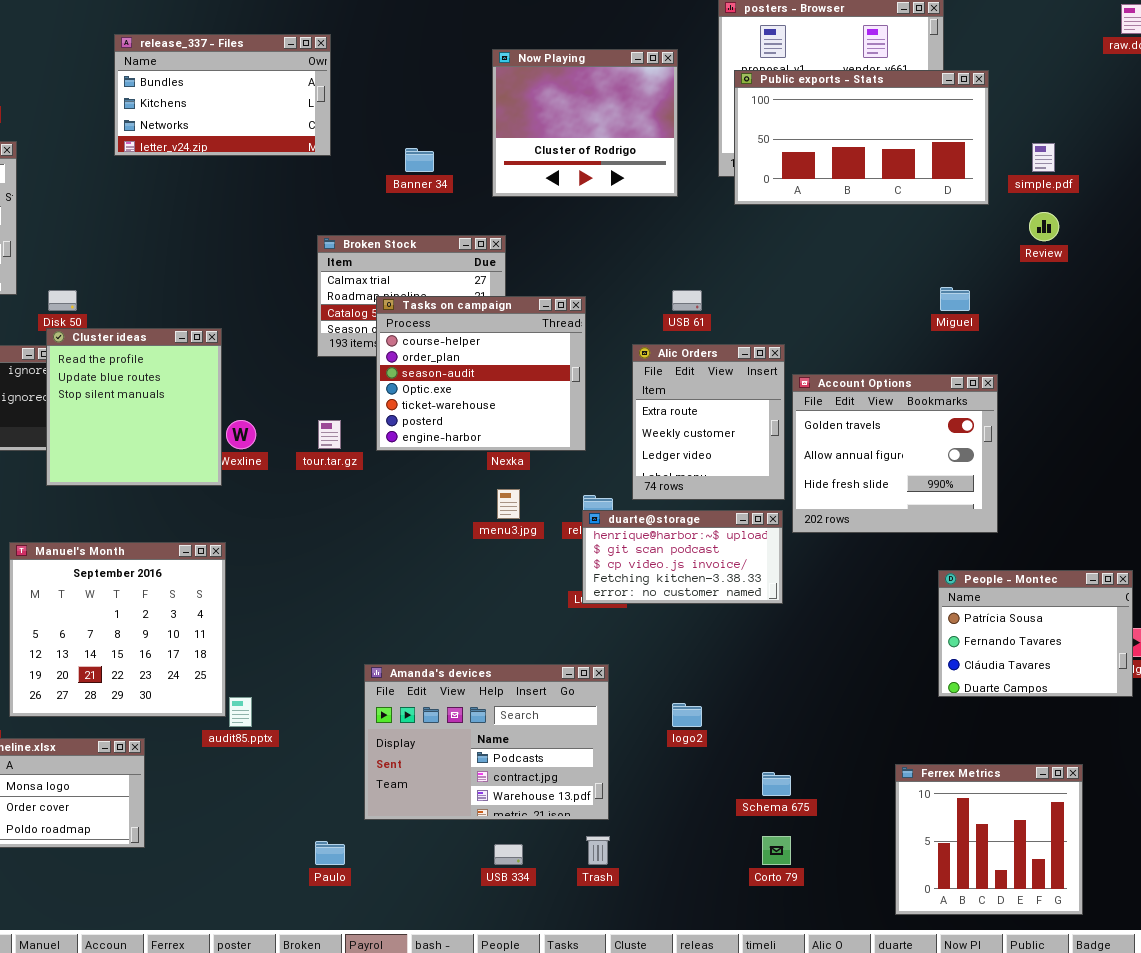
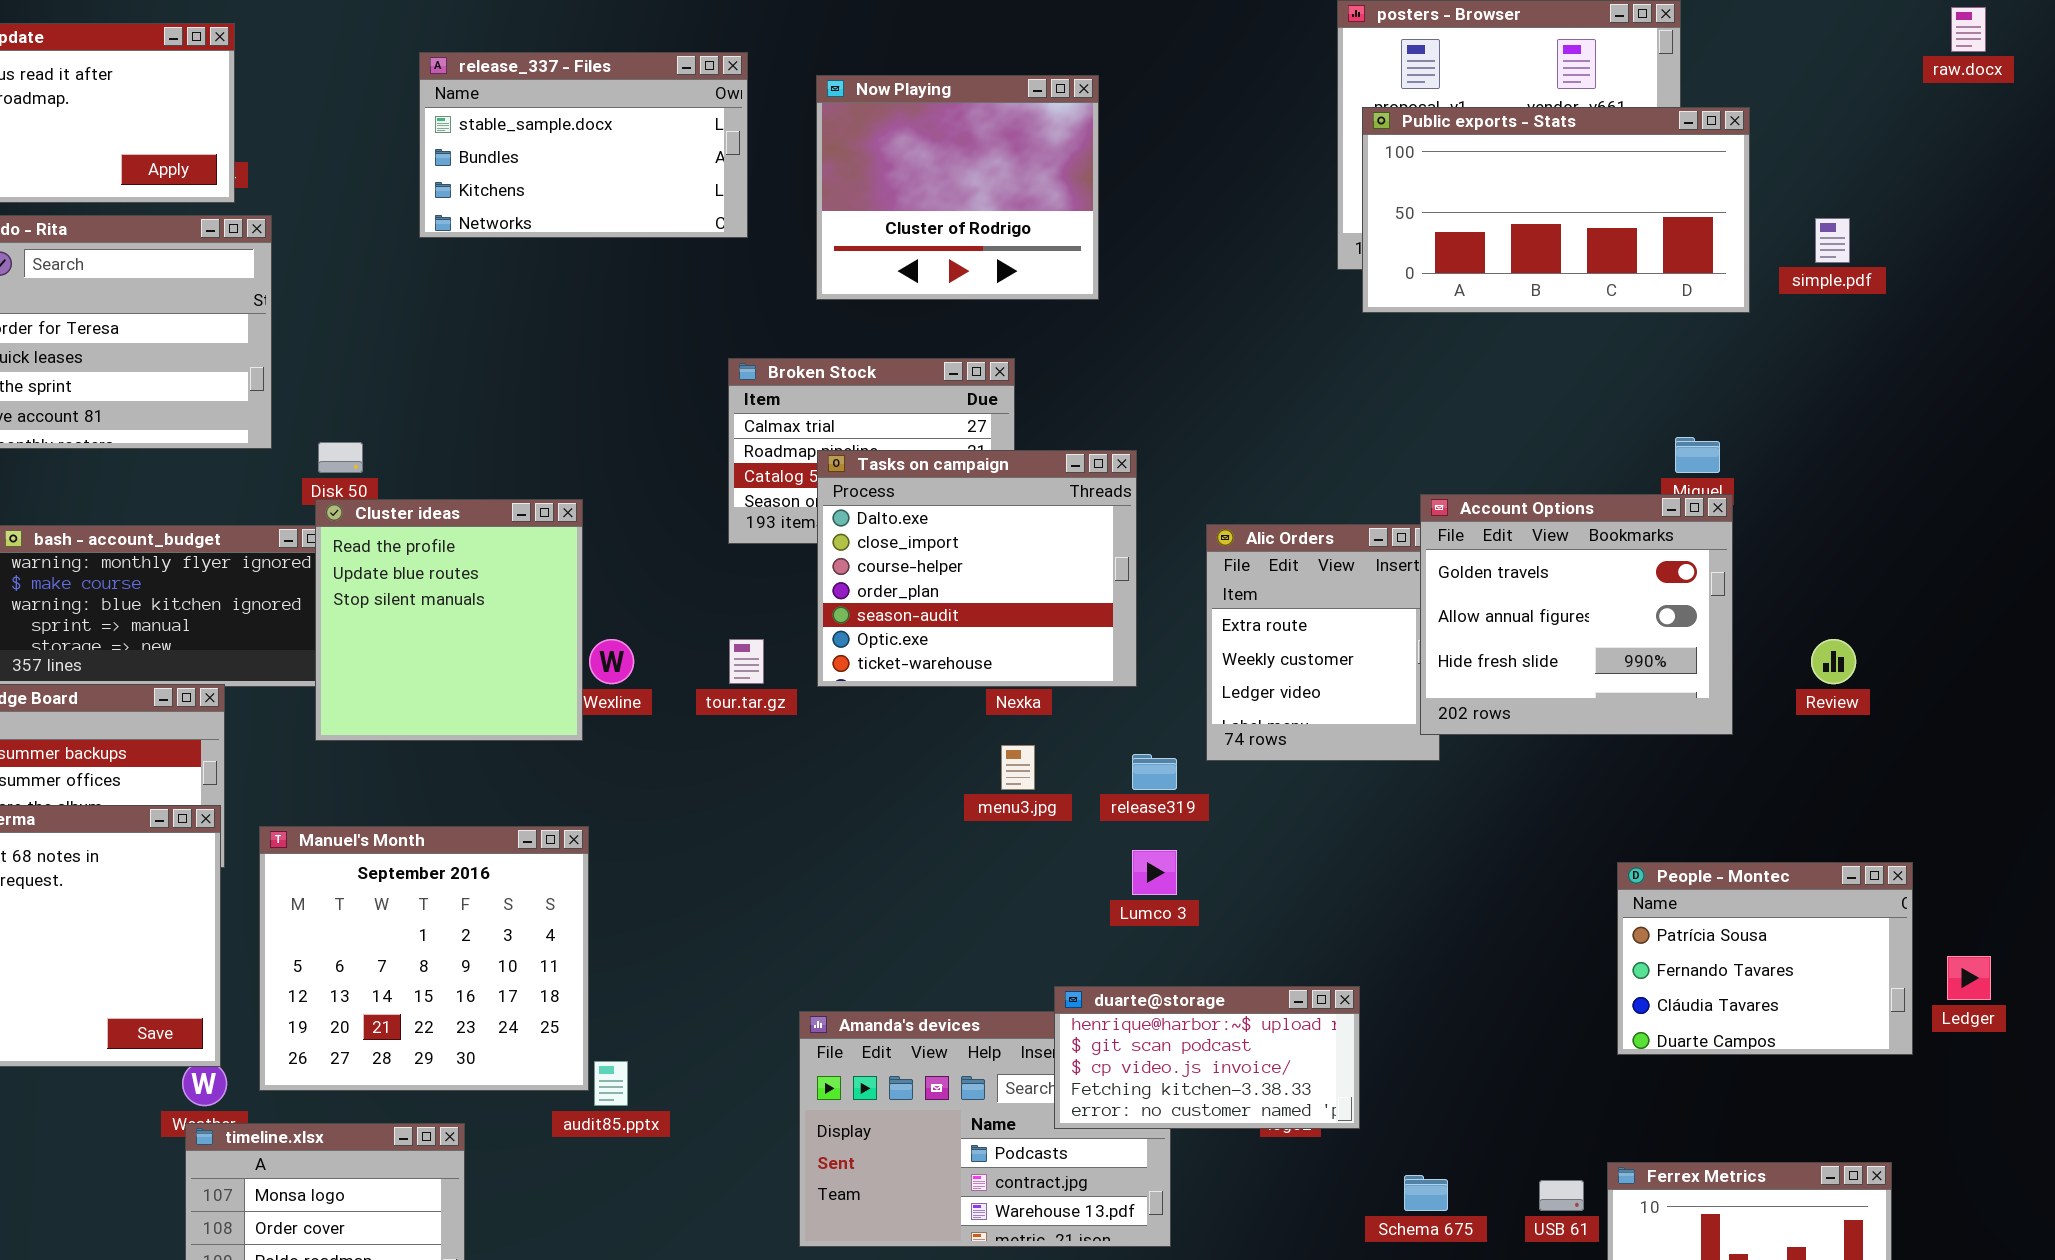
release_337 - Files: [114,34,331,156] -> [419,52,748,238], scrolled up 1 row
Now Playing: [492,49,678,197] -> [816,75,1099,300], moved
Review: [1029,212,1059,241] -> [1811,639,1856,684], moved
USB 61: [672,290,702,311] -> [1539,1180,1584,1211], moved
Tasks on campaign: [376,296,586,451] -> [817,450,1137,687], scrolled up 2 rows
Account Options: [792,374,998,533] -> [1420,494,1733,735], moved
duarte@storage: [582,510,783,604] -> [1054,986,1360,1129], moved
People - Montec: [938,570,1133,697] -> [1617,862,1913,1055], moved

